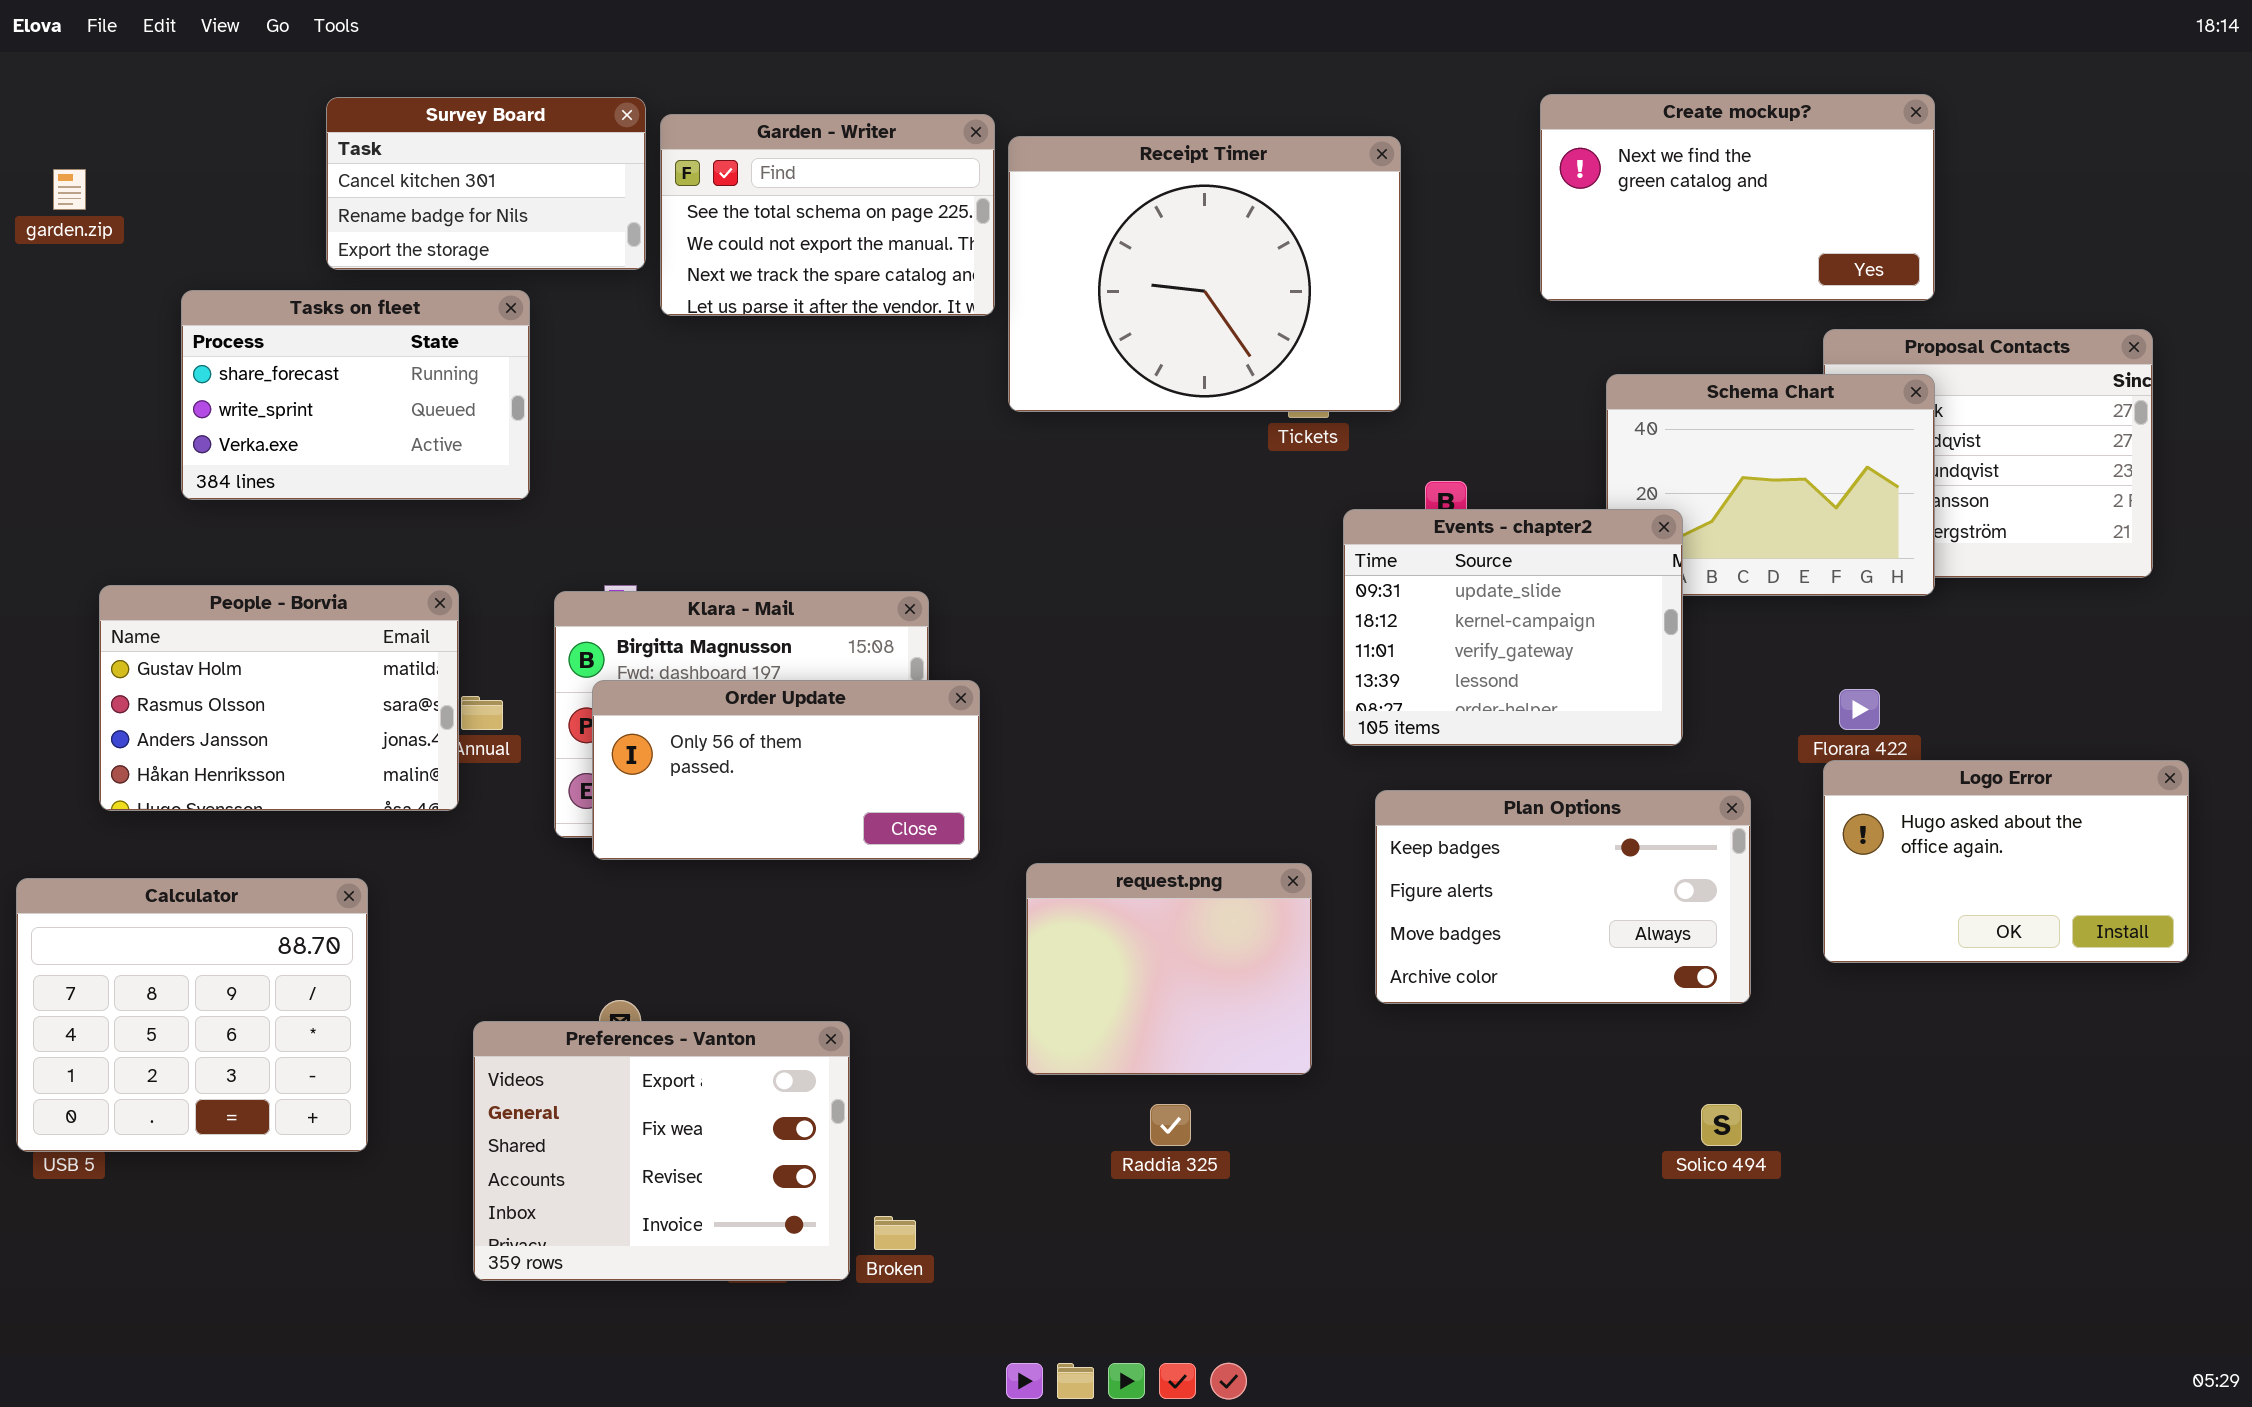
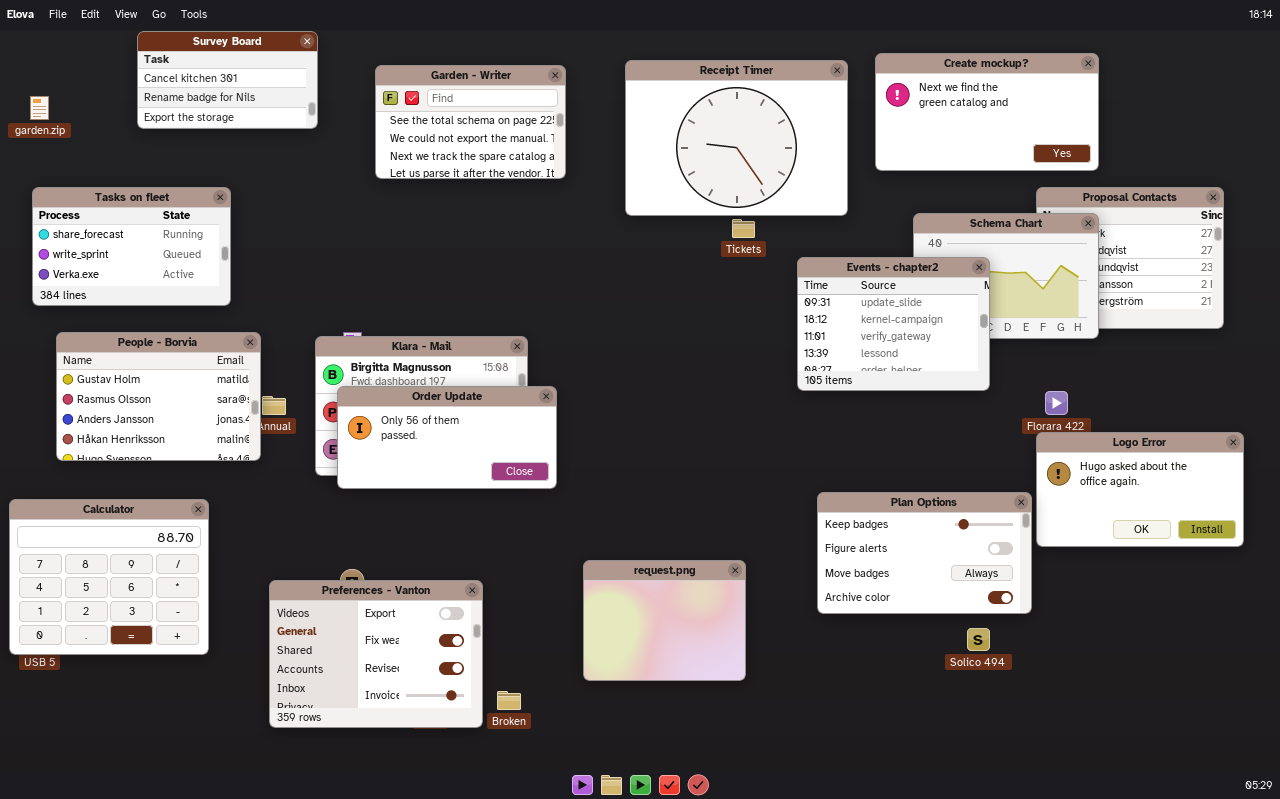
Survey Board: [326,97,646,270] -> [137,31,318,129], moved
Receipt Timer: [1008,136,1401,412] -> [625,60,848,216], moved
Tasks on fleet: [181,290,530,500] -> [32,187,231,306], moved
Events - chapter2: [1343,509,1683,746] -> [797,257,990,391], moved
Plan Options: [1375,790,1751,1004] -> [817,492,1032,614], moved
request.png: [1026,863,1312,1075] -> [583,560,746,681], moved

